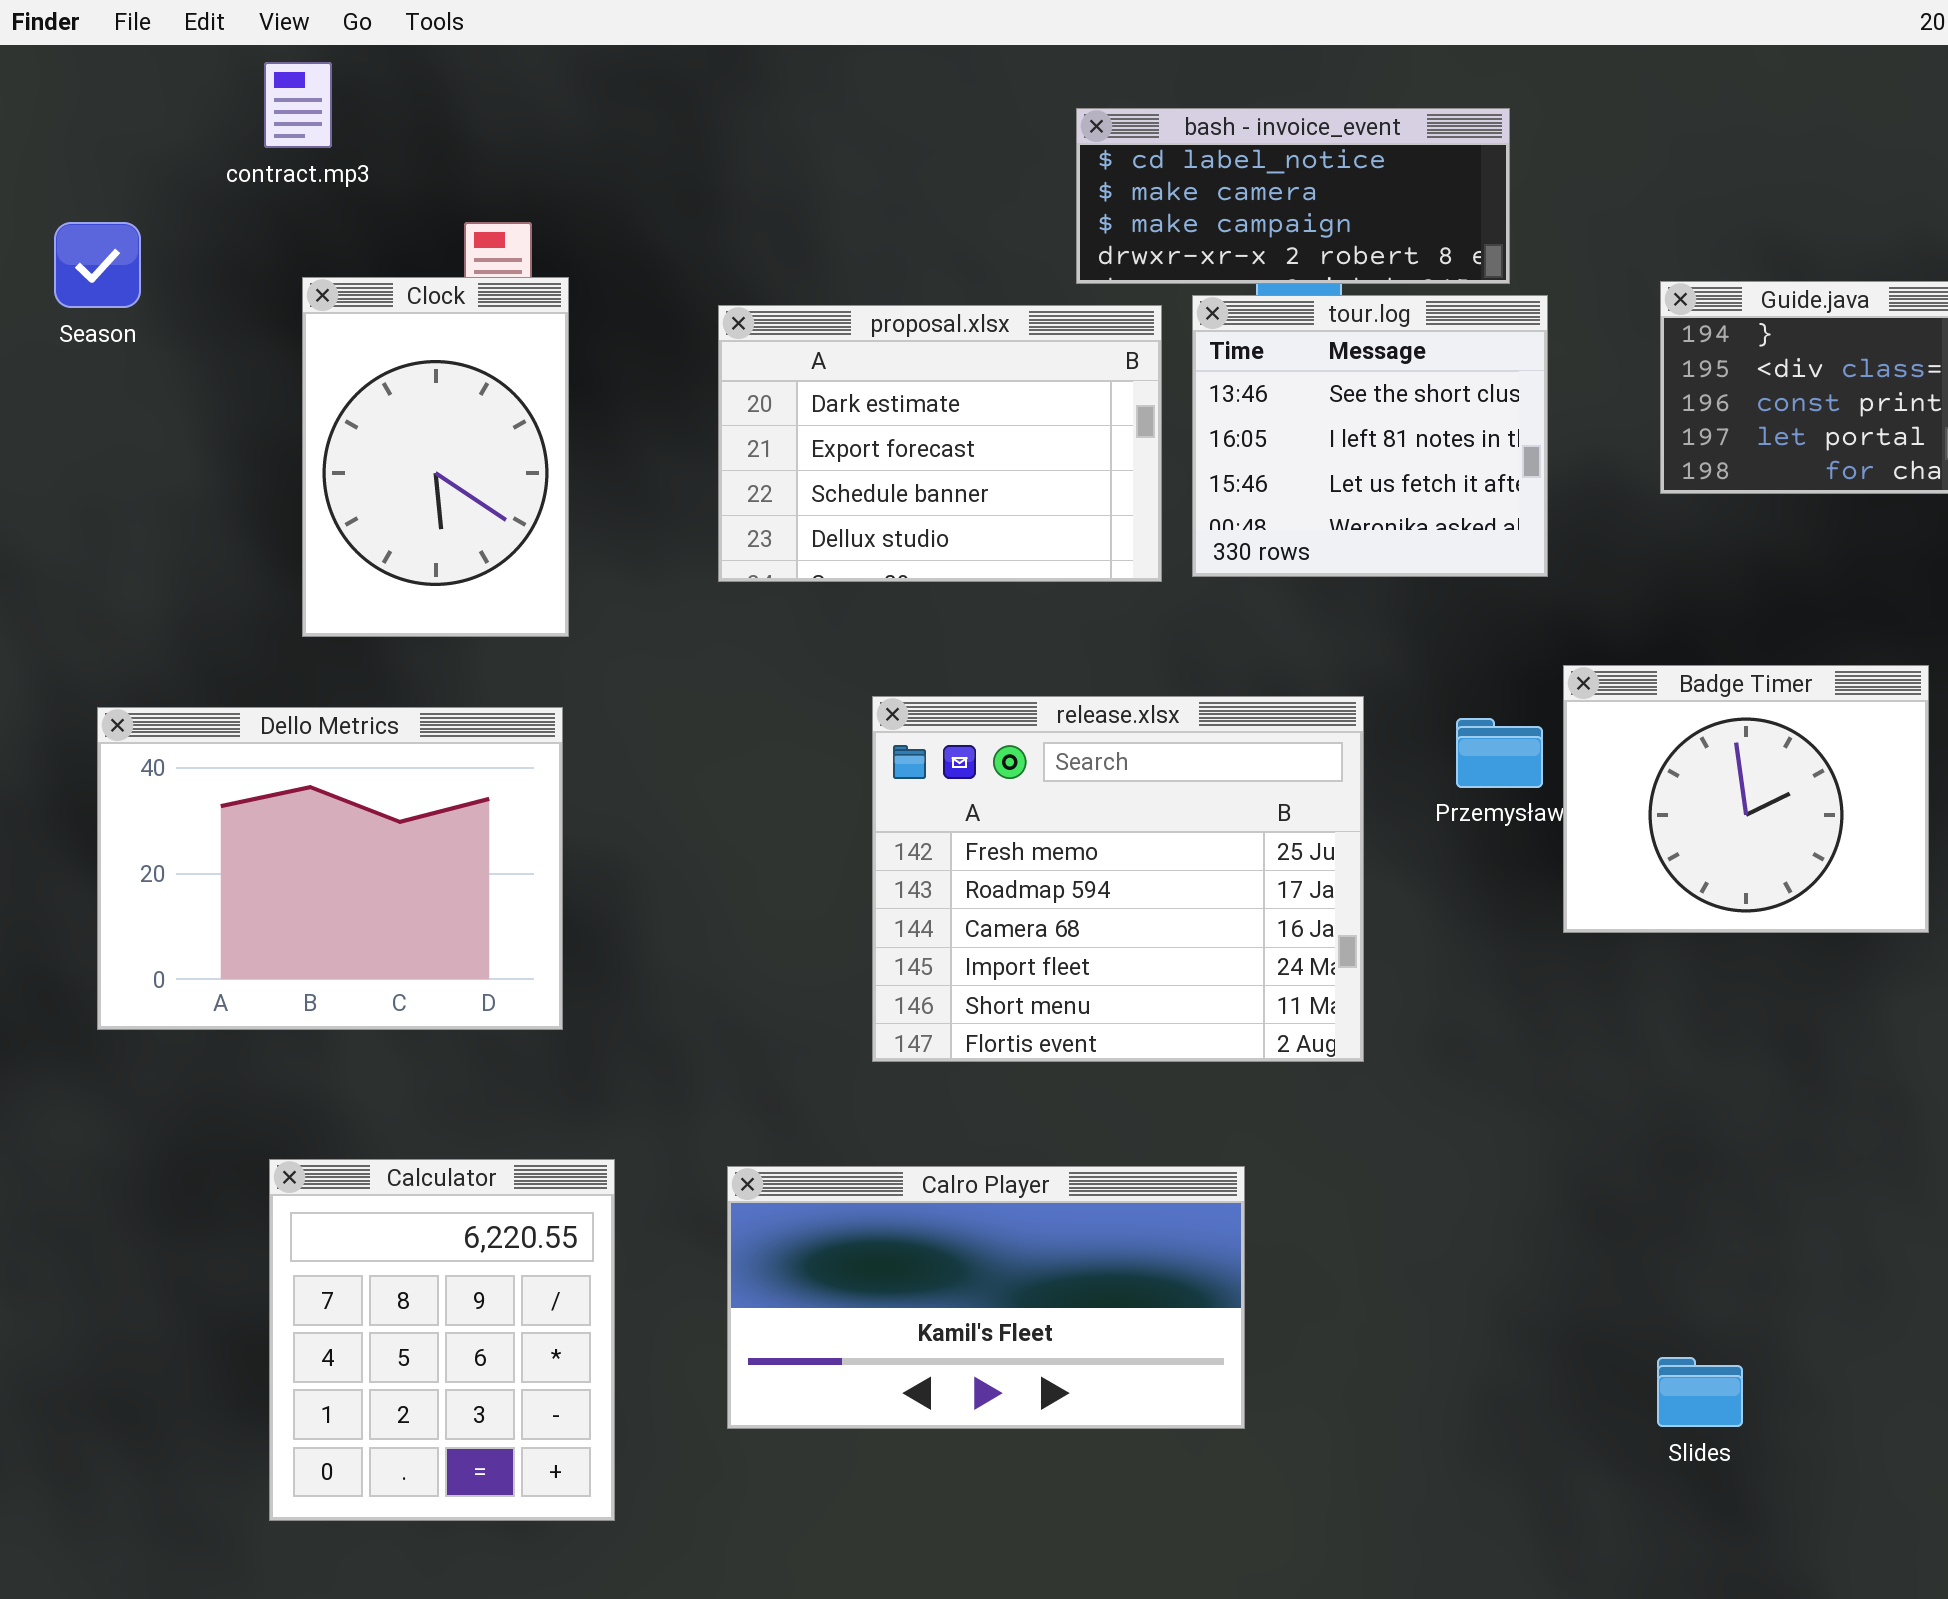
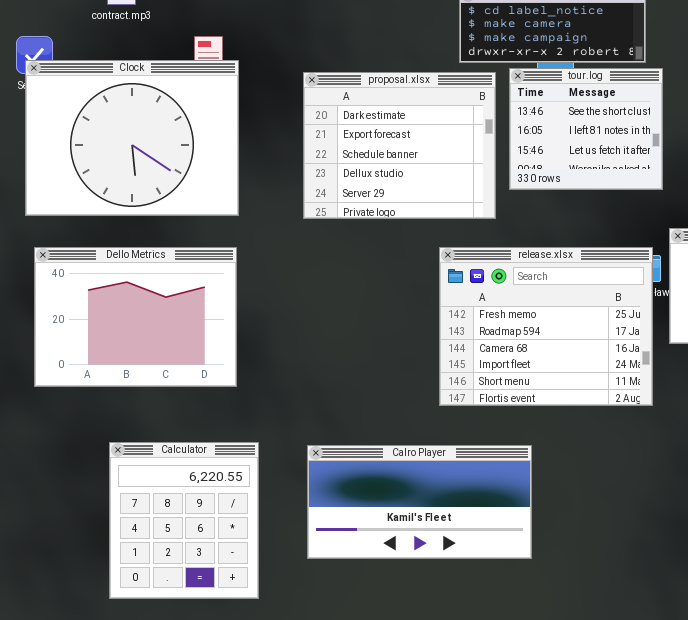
Clock: [302,277,569,637] -> [25,60,239,216], resized
proposal.xlsx: [718,305,1162,582] -> [303,72,496,219], resized
release.xlsx: [872,696,1364,1062] -> [439,247,653,406], moved

